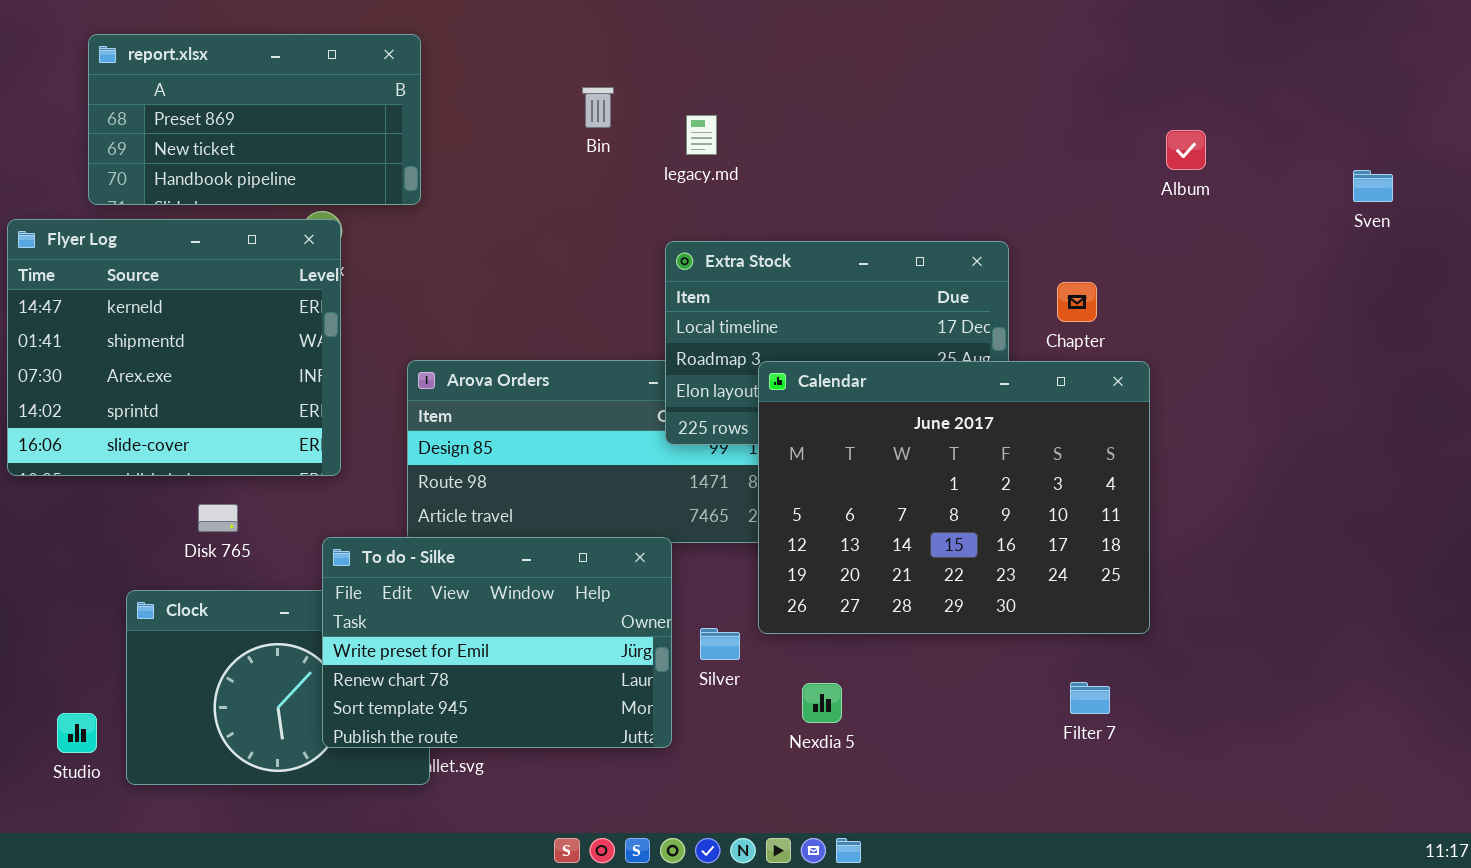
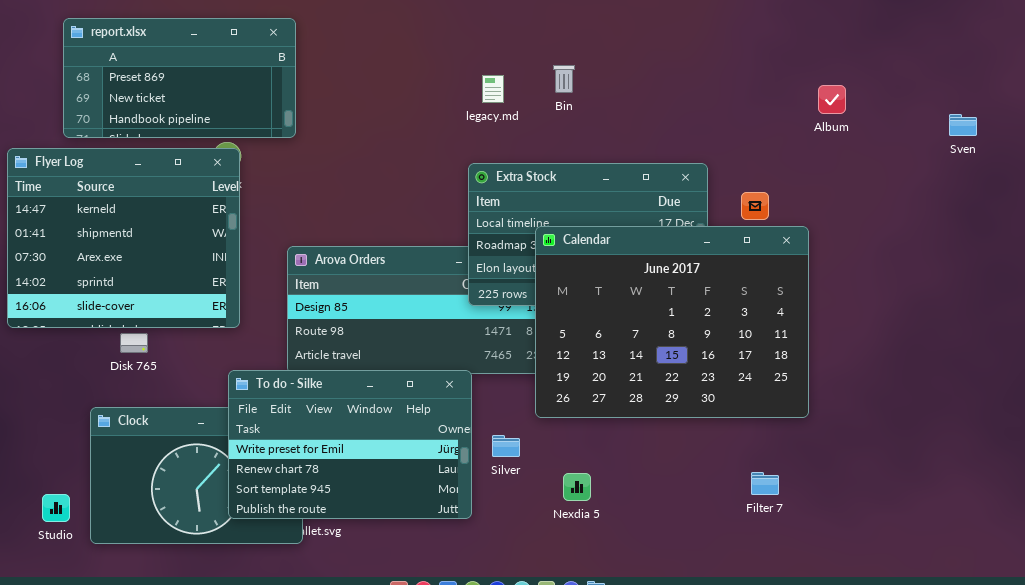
Bin: [582,87,614,128] -> [553,65,575,93], moved
Calendar: [758,361,1150,634] -> [535,226,809,418], moved
Disk 765: [198,504,238,532] -> [120,333,148,353], moved

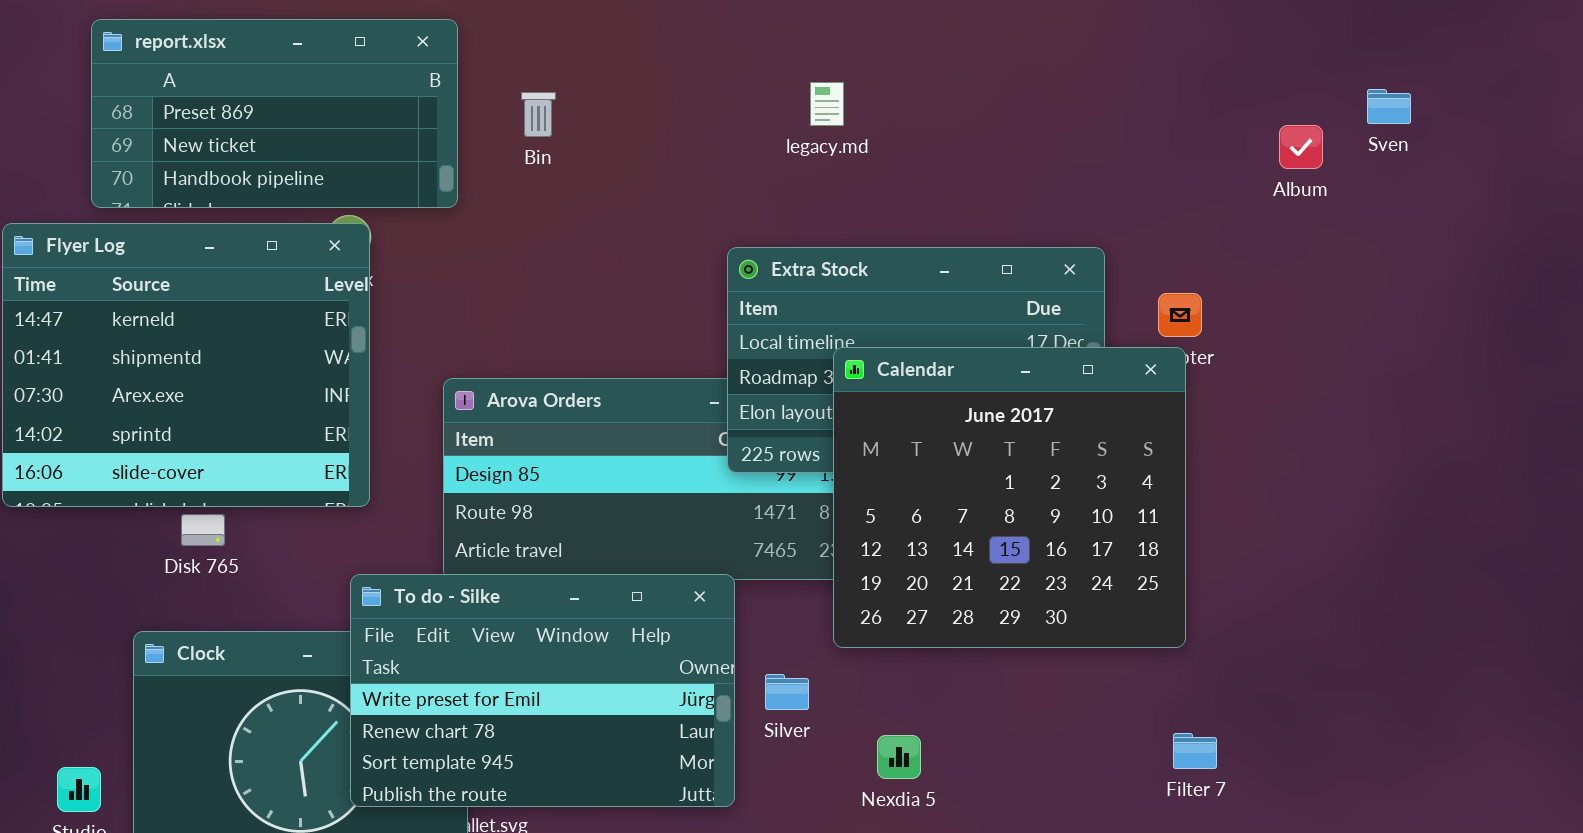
Bin: [553,65,575,93] -> [521,92,556,137], moved
legacy.md: [482,75,504,103] -> [810,82,844,126], moved
Sven: [949,114,977,136] -> [1367,89,1411,124], moved
Calendar: [535,226,809,418] -> [833,347,1186,648], resized

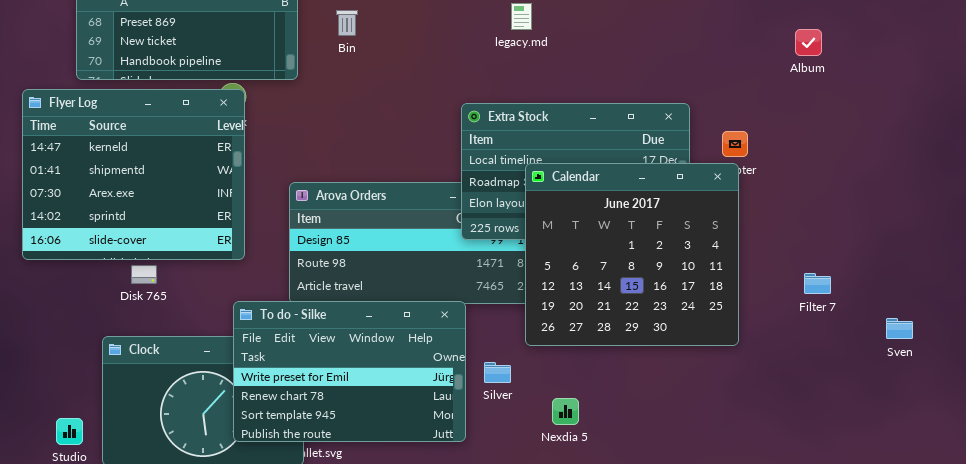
Sven: [1367,89,1411,124] -> [886,318,913,339], moved
Filter 7: [1173,733,1217,769] -> [804,273,831,294], moved

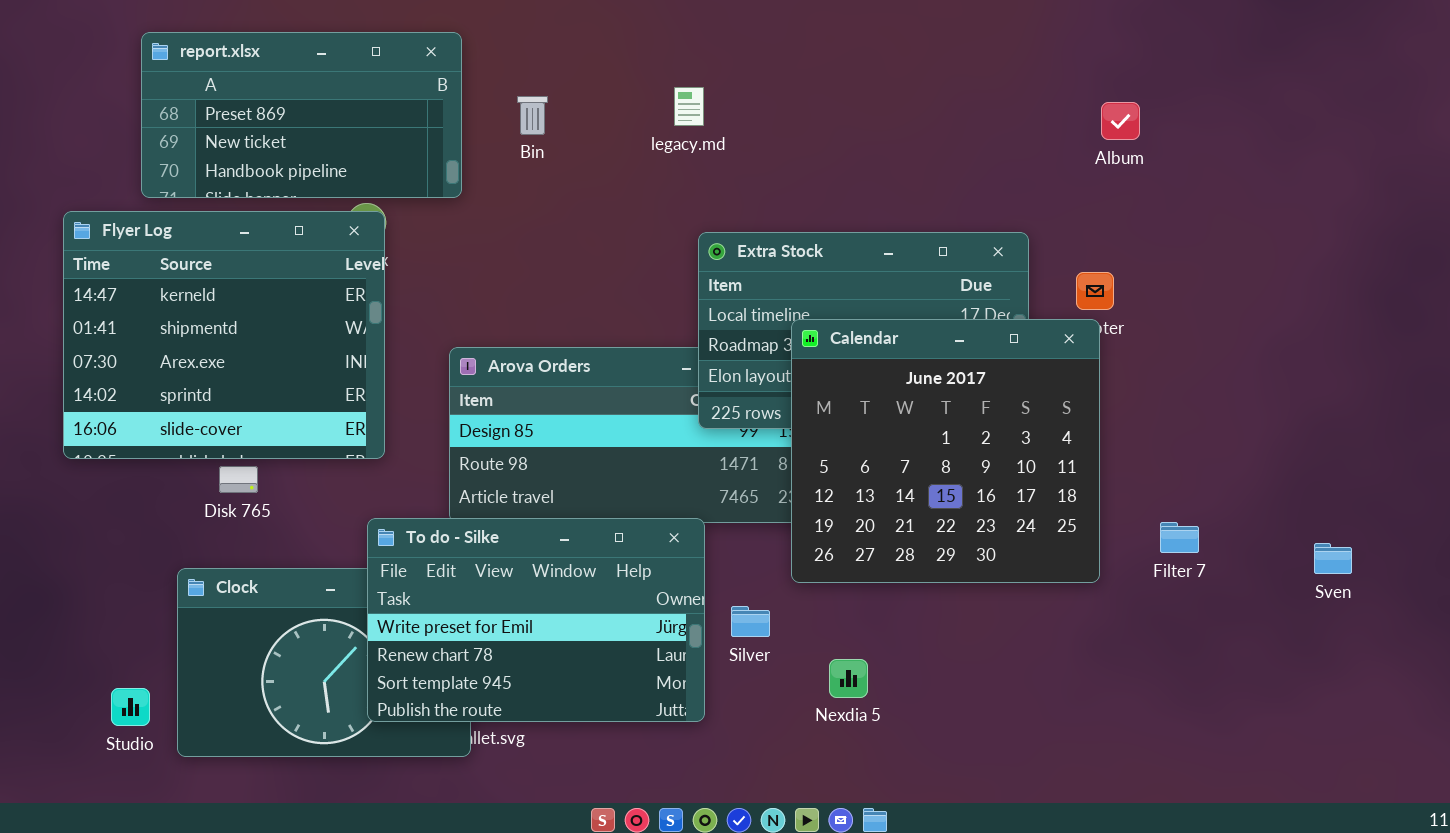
legacy.md: [511,3,532,30] -> [674,87,704,126], moved
Album: [795,29,822,56] -> [1101,102,1140,140], moved
Filter 7: [804,273,831,294] -> [1160,522,1199,553], moved

